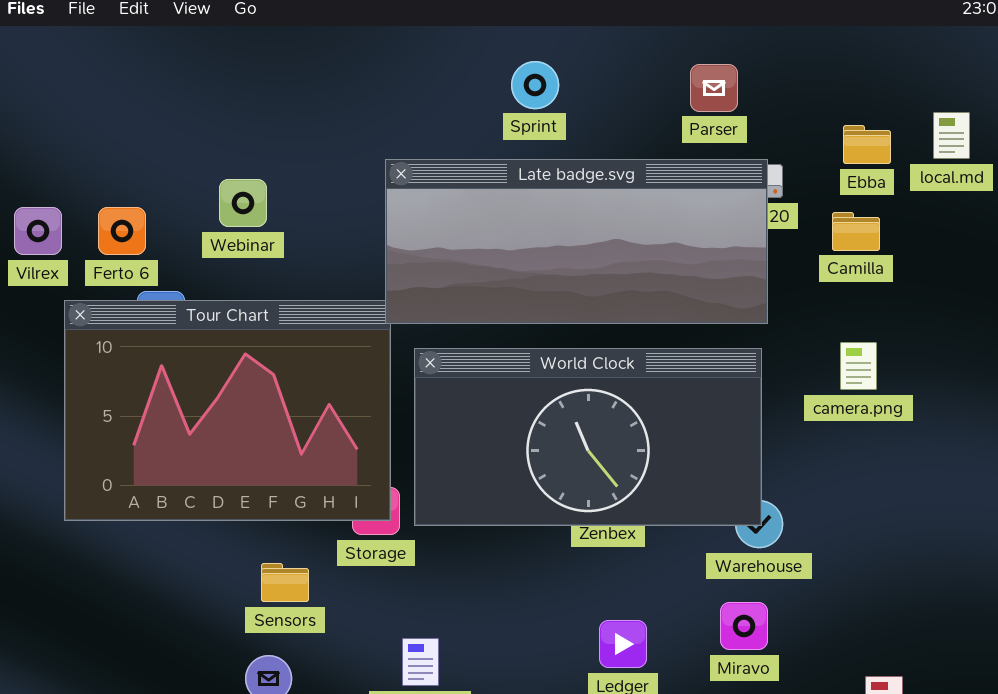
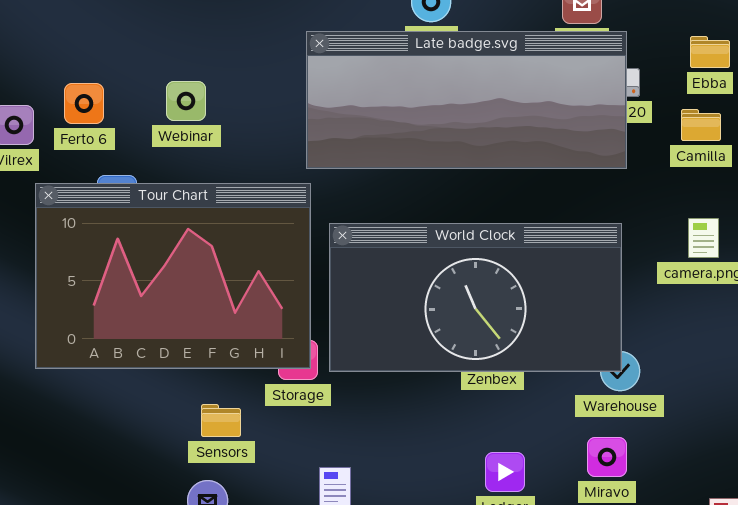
Late badge.svg: [385,159,768,324] -> [306,31,627,169], moved
Ferto 6: [98,207,146,255] -> [64,83,104,124], moved

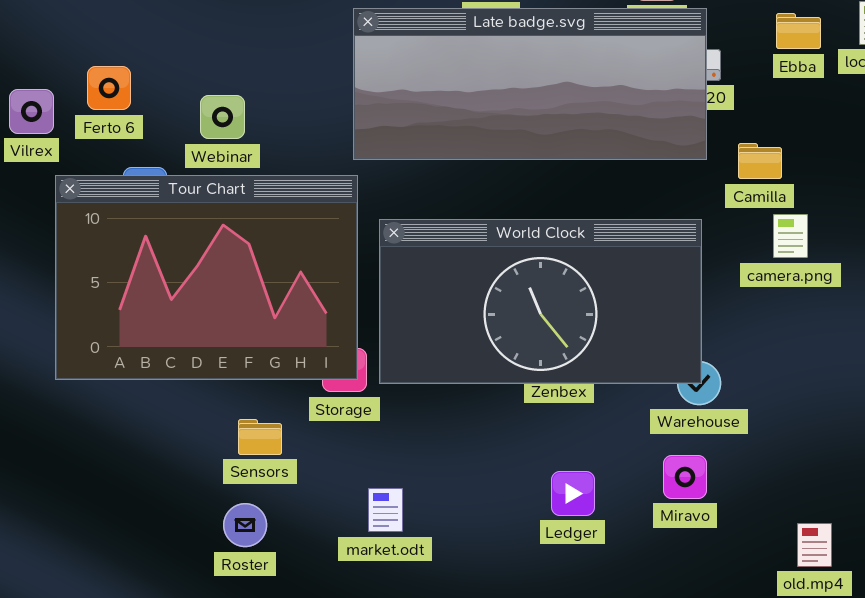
Webinar: [166,81,206,121] -> [200,95,245,139], moved
Camilla: [681,109,721,141] -> [738,143,782,179], moved

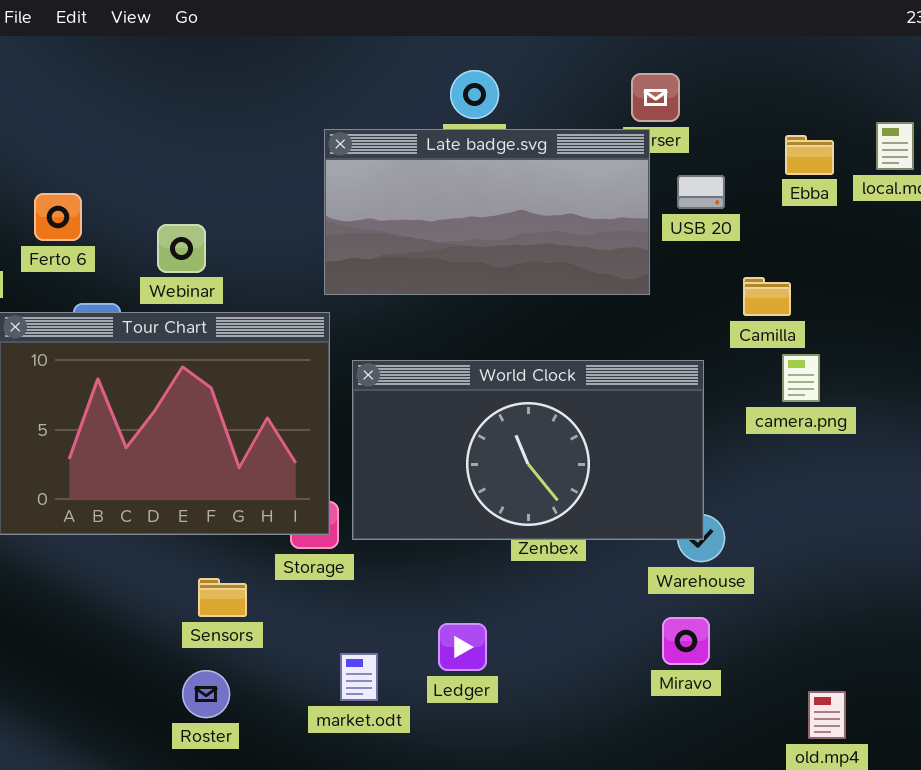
Late badge.svg: [353,8,707,160] -> [324,129,650,295], resized
Ledger: [551,471,595,516] -> [438,623,487,671], moved

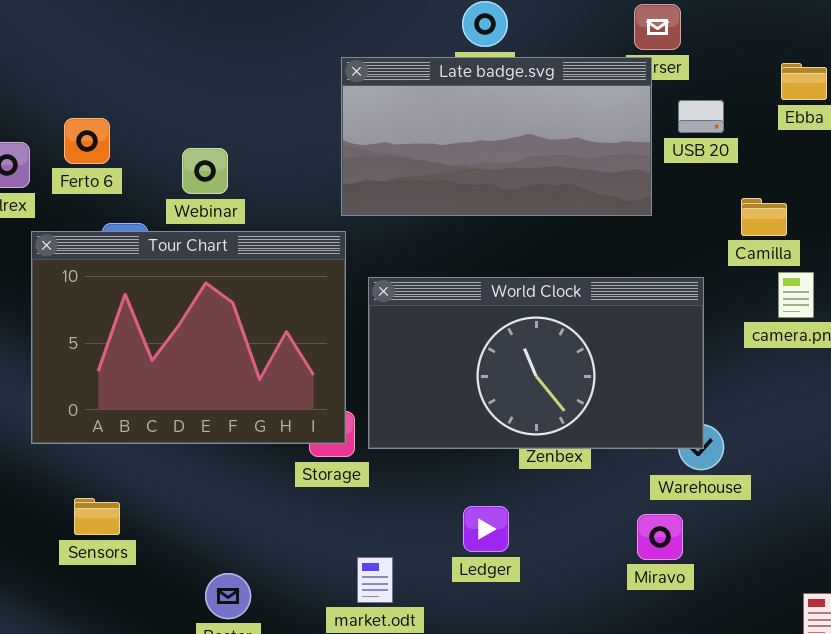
Sensors: [198,578,247,617] -> [74,498,120,535], moved
Miravo: [662,617,710,665] -> [637,514,683,560], moved
Ledger: [438,623,487,671] -> [463,506,509,552], moved

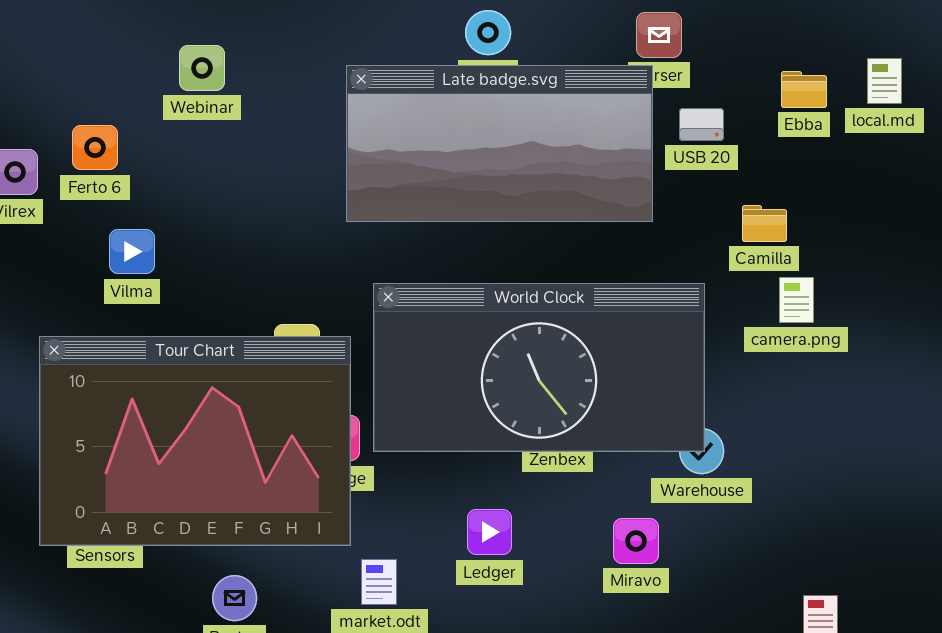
Webinar: [182,148,228,194] -> [179,45,225,91], moved
Tour Chart: [31,231,346,444] -> [39,336,351,546], moved
Miravo: [637,514,683,560] -> [613,518,659,564], moved

